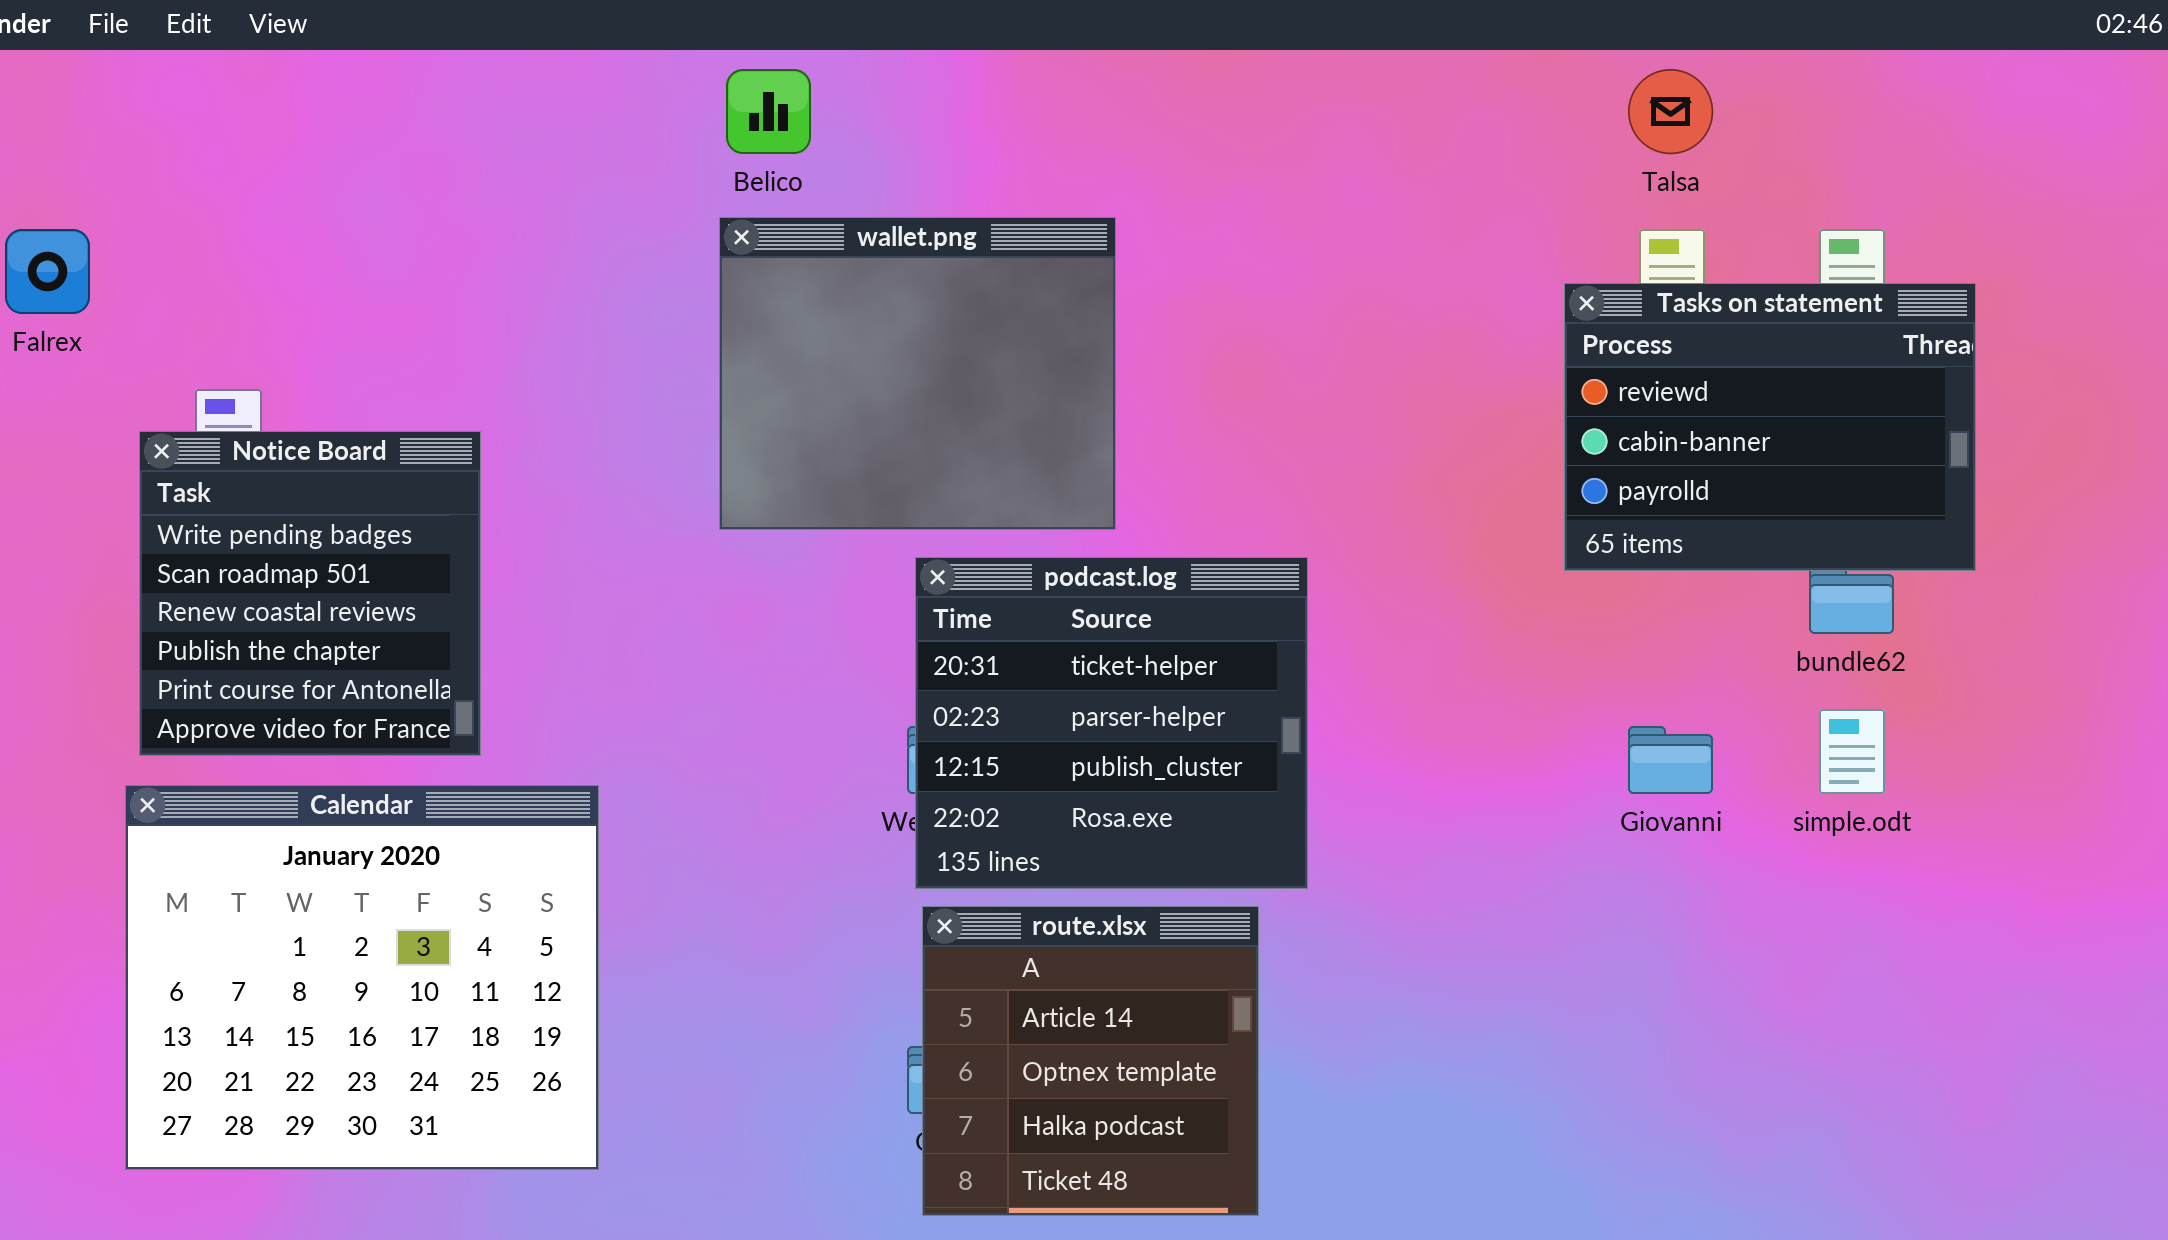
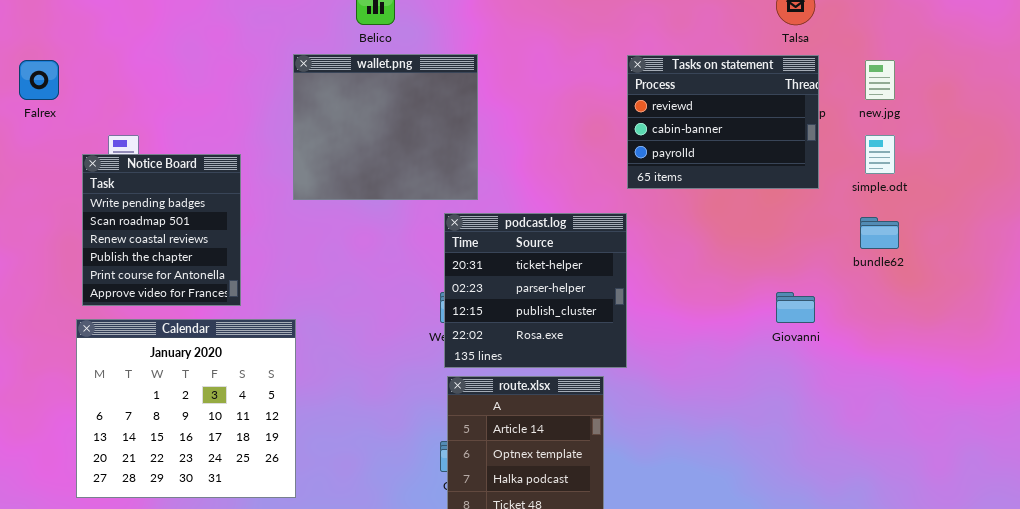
wallet.png: [719,217,1116,530] -> [293,54,478,200], moved
Tasks on statement: [1564,283,1976,571] -> [627,55,819,189], moved
simple.odt: [1819,709,1885,794] -> [865,135,895,174], moved

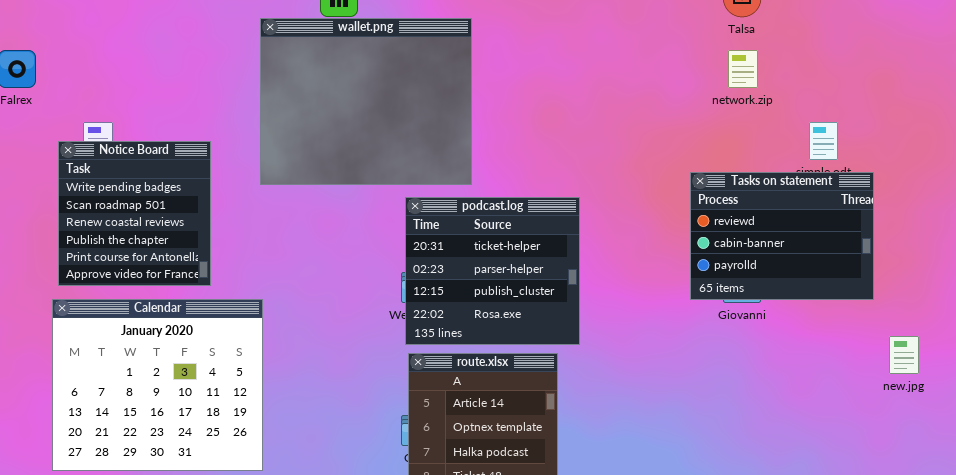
wallet.png: [293,54,478,200] -> [260,18,472,185], resized
Tasks on statement: [627,55,819,189] -> [690,172,874,300], moved
new.jpg: [865,60,895,100] -> [889,336,919,374], moved

